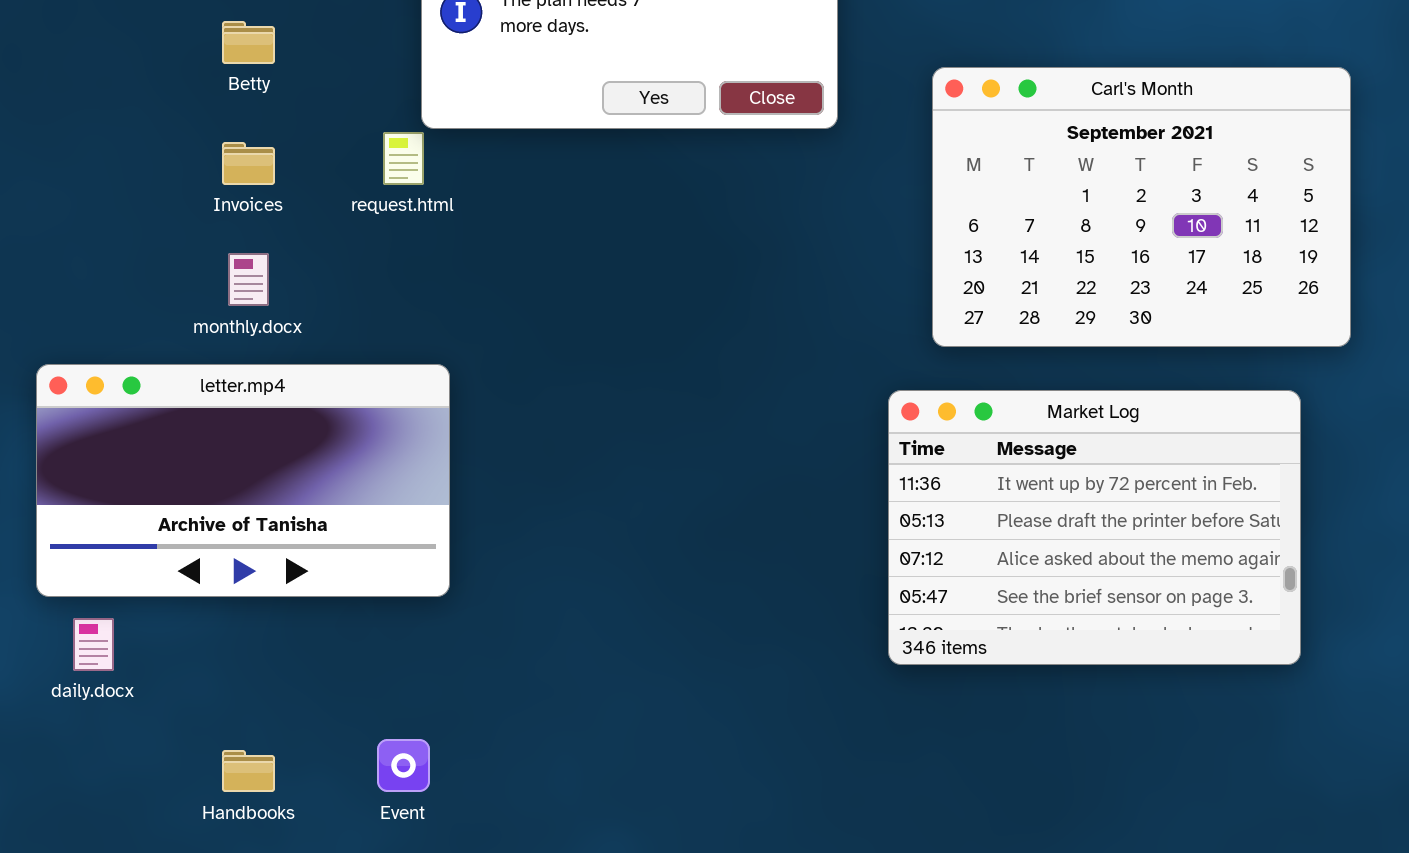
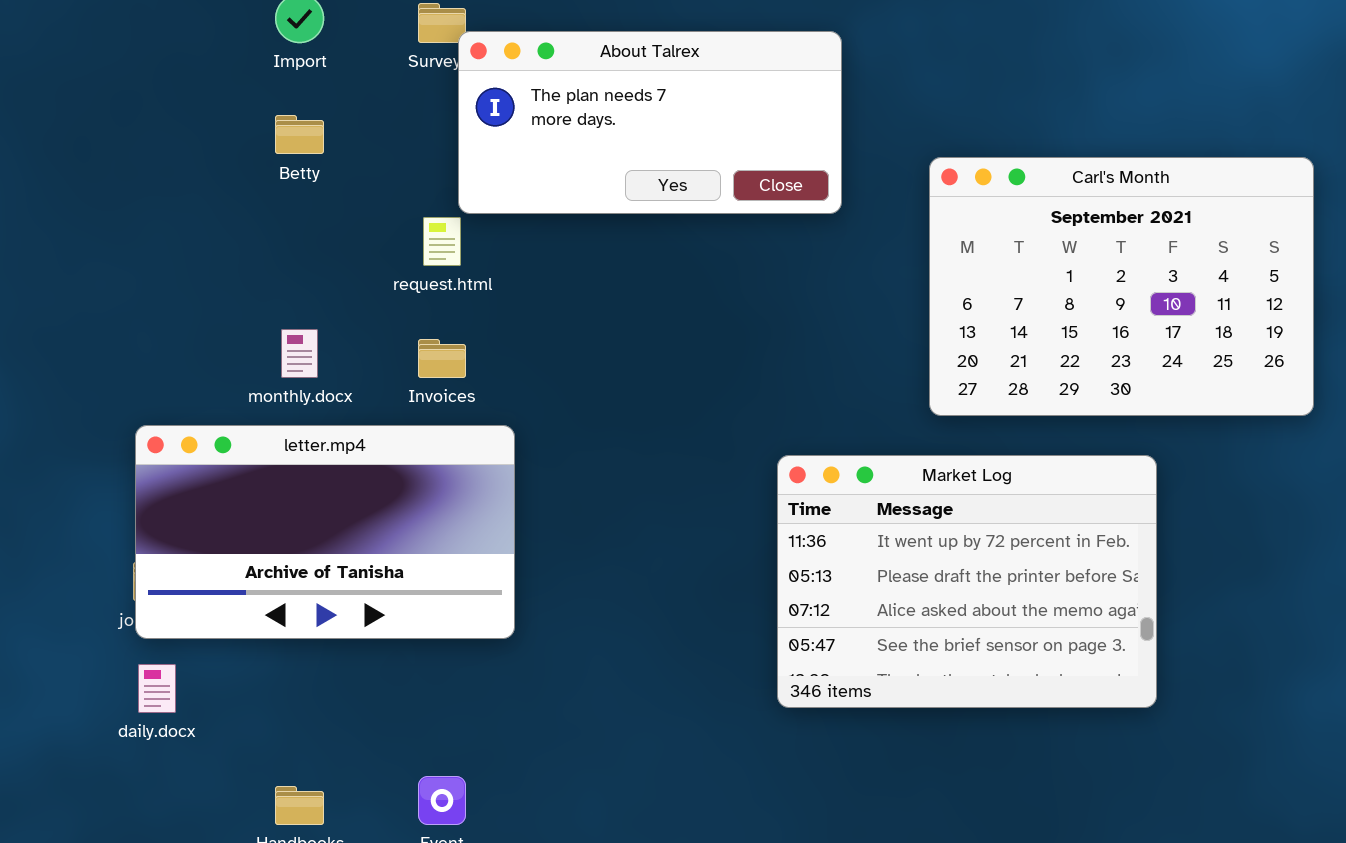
Invoices: [222,142,275,185] -> [418,339,466,378], moved
letter.mp4: [36,364,450,597] -> [135,425,515,639], moved
Market Log: [888,390,1301,665] -> [777,455,1157,708], moved

